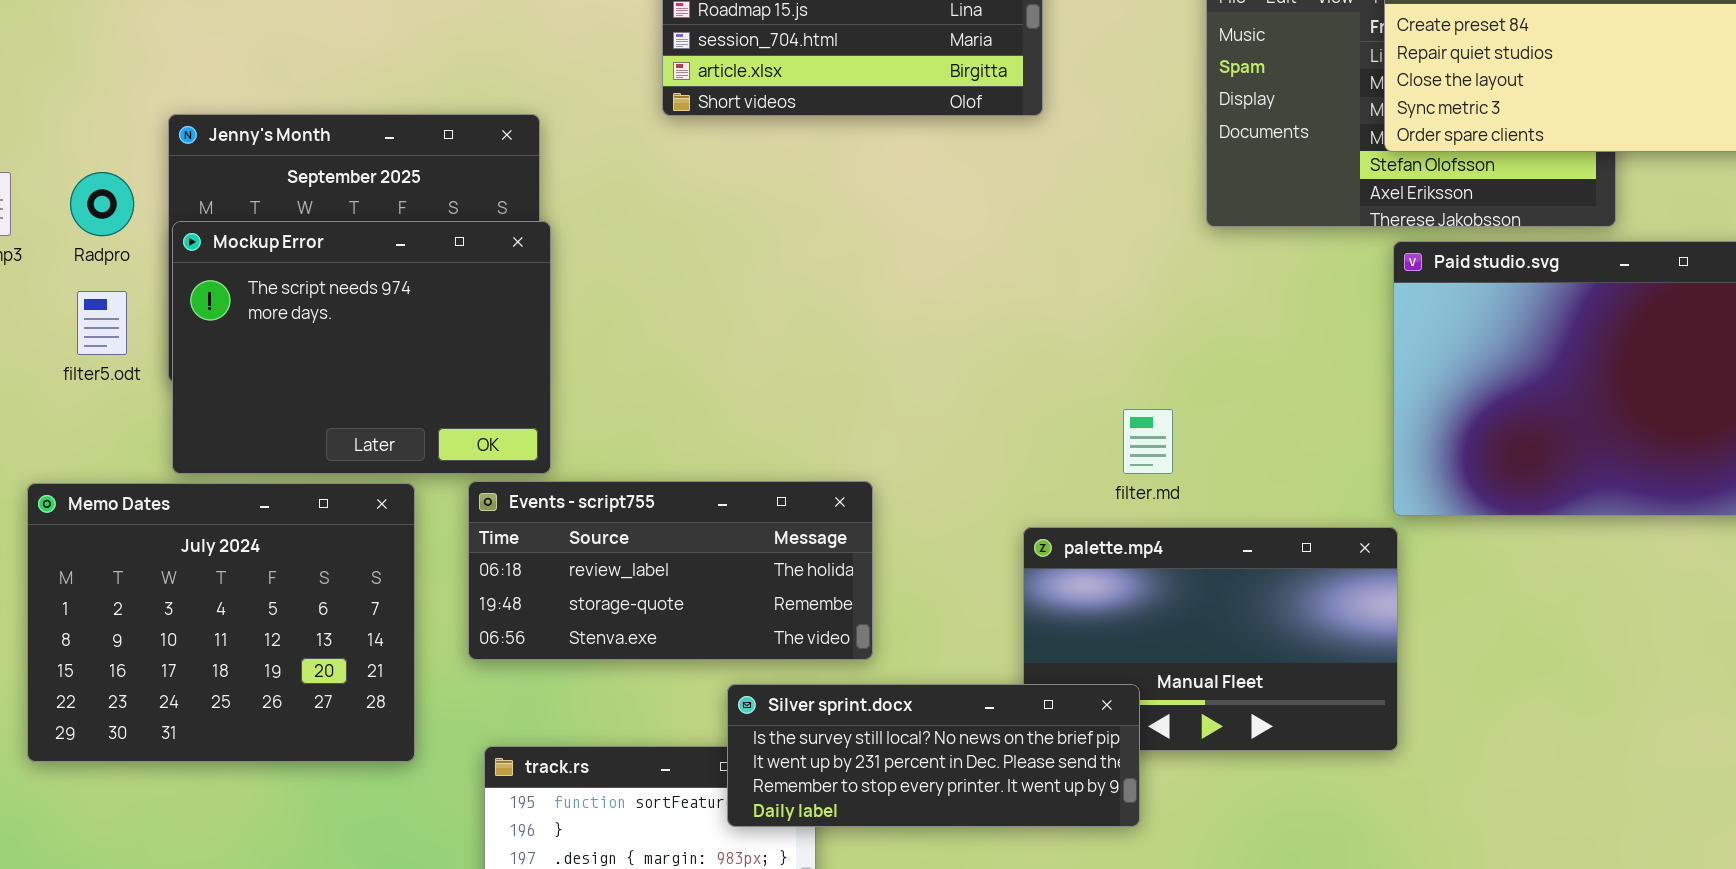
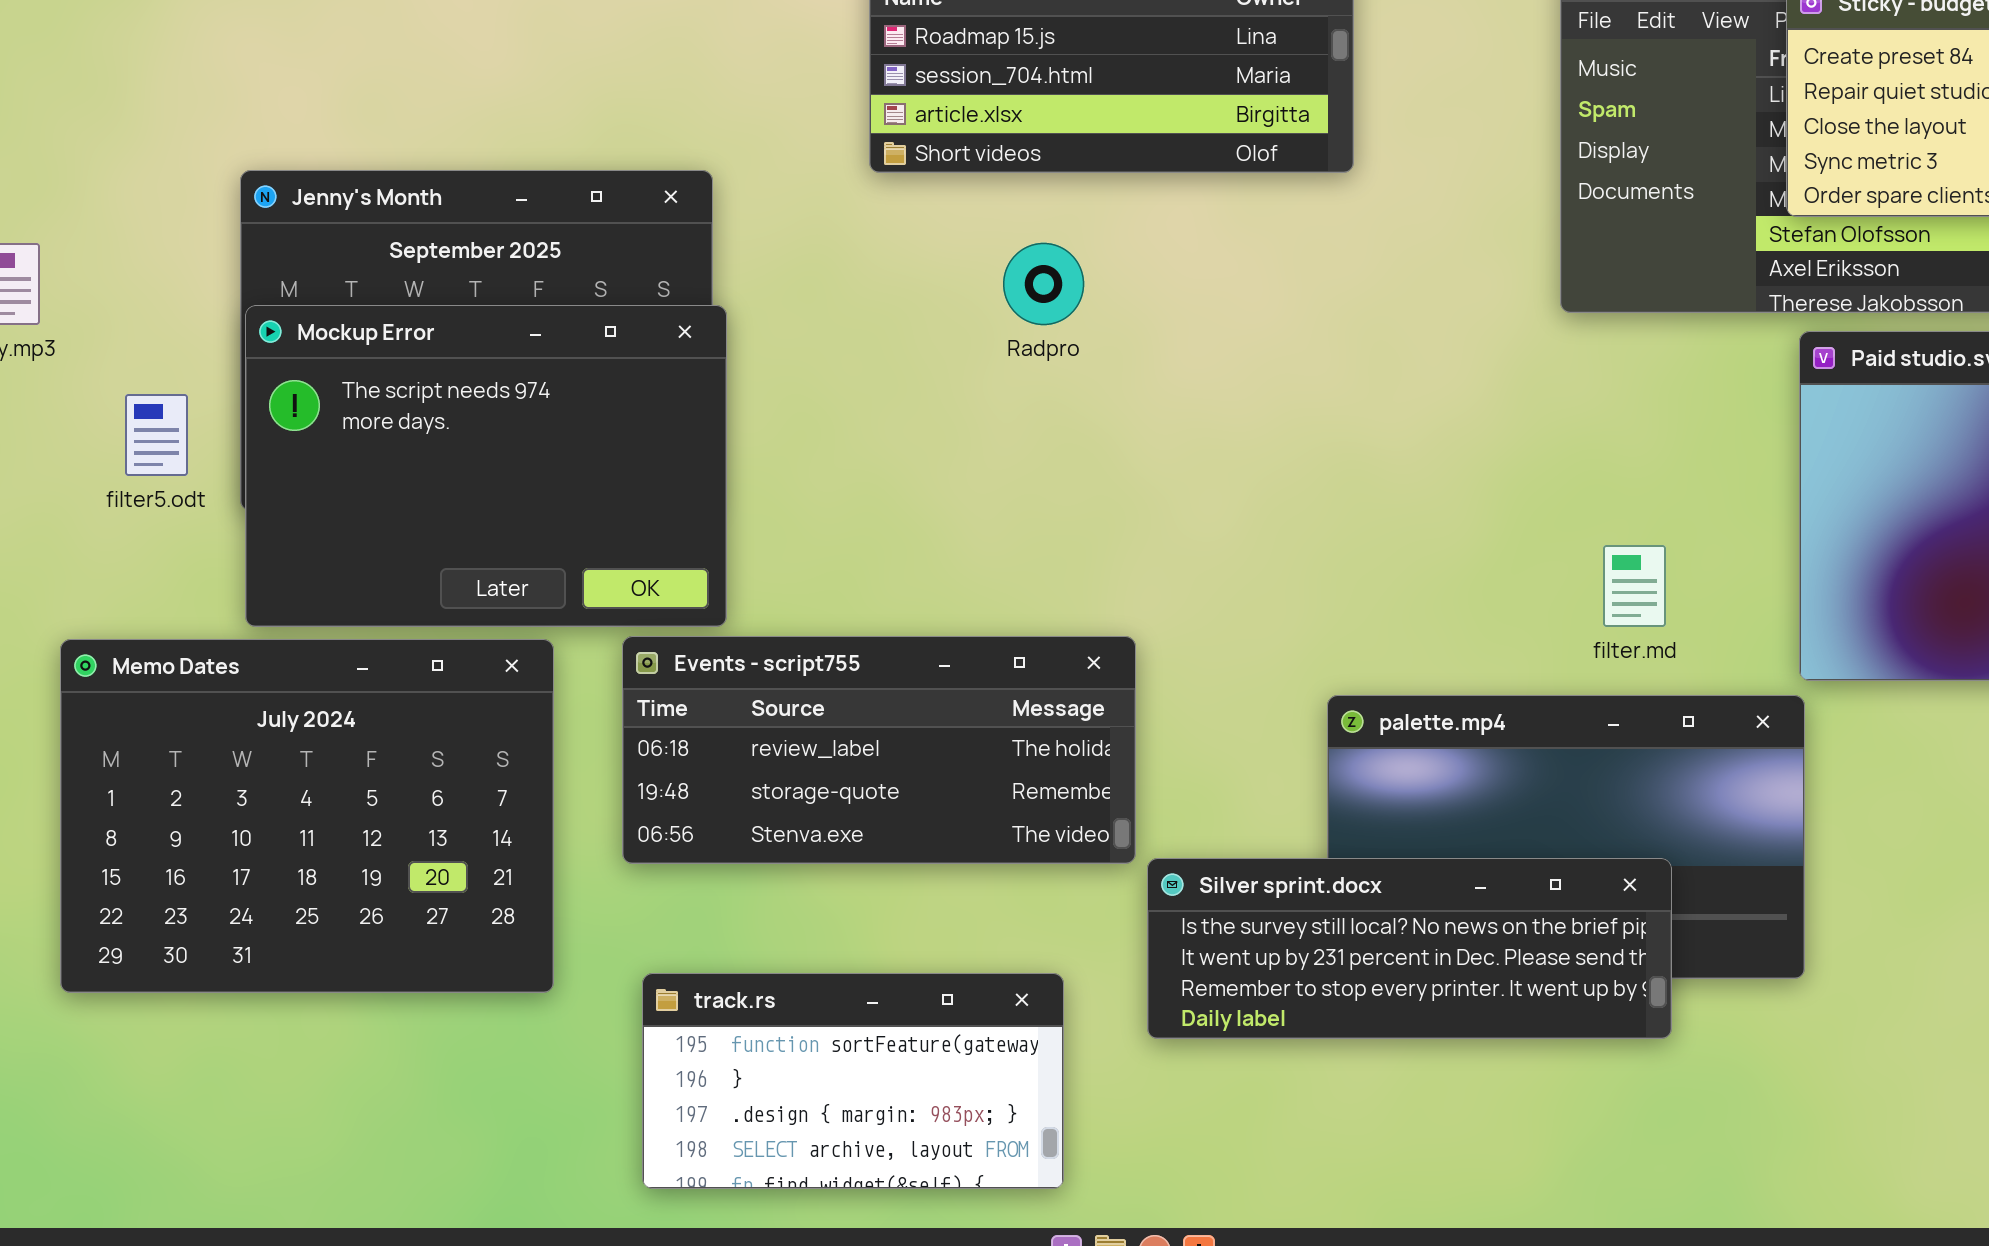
Radpro: [70,172,134,236] -> [1003,243,1084,325], moved
filter.md: [1123,409,1173,474] -> [1603,545,1666,627], moved
Silver sprint.docx: [727,684,1140,827] -> [1147,858,1672,1039], moved

